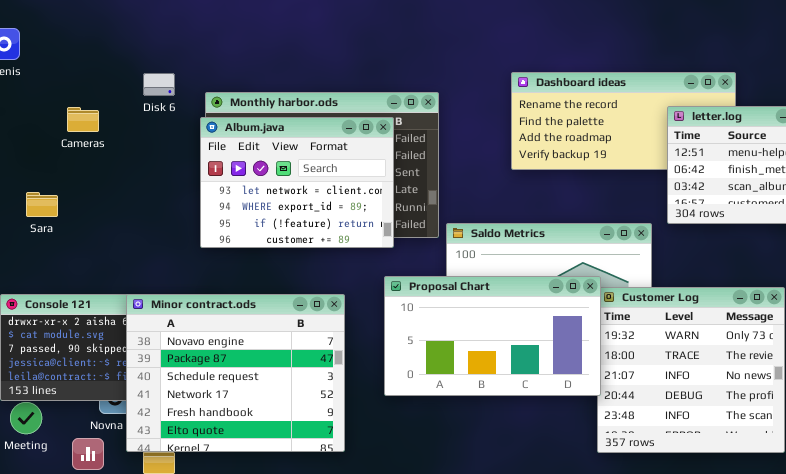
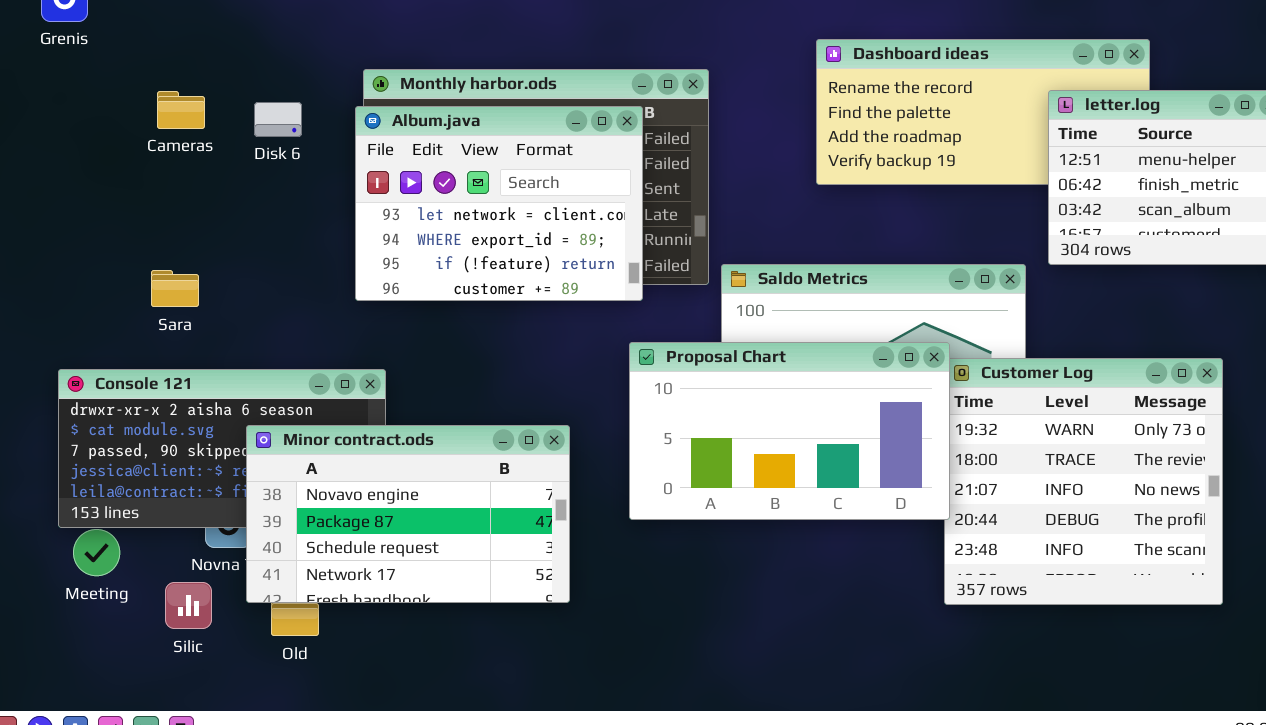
Disk 6: [143,73,175,96] -> [254,102,302,137], moved
Sara: [26,192,58,217] -> [151,270,199,307], moved
Minor contract.ods: [126,294,345,452] -> [246,425,570,603], resized

